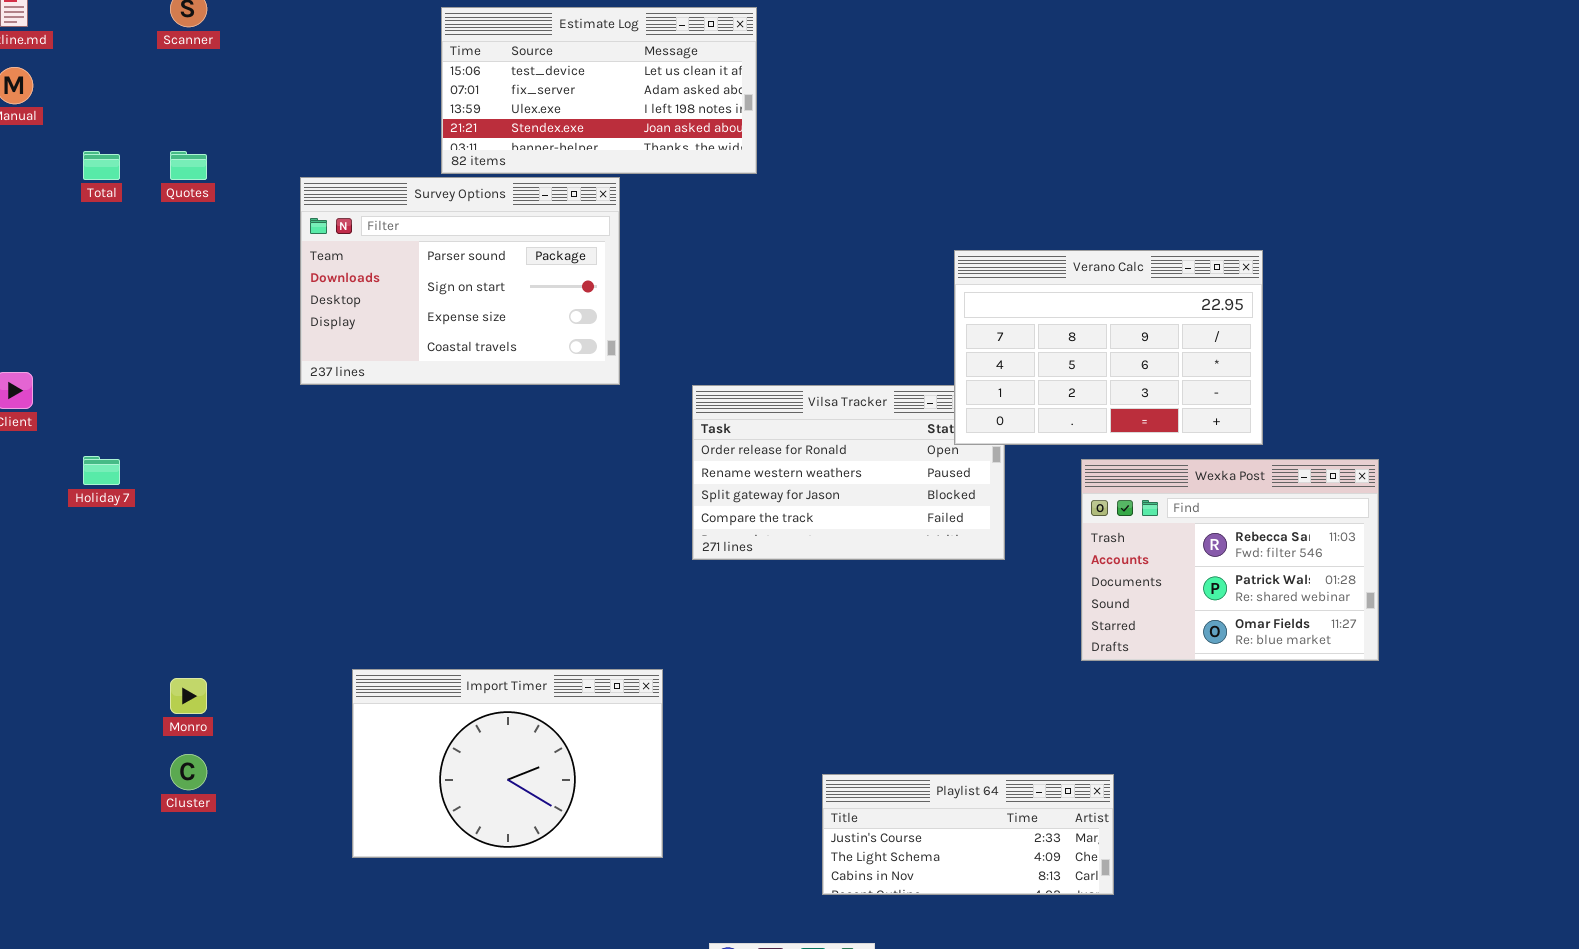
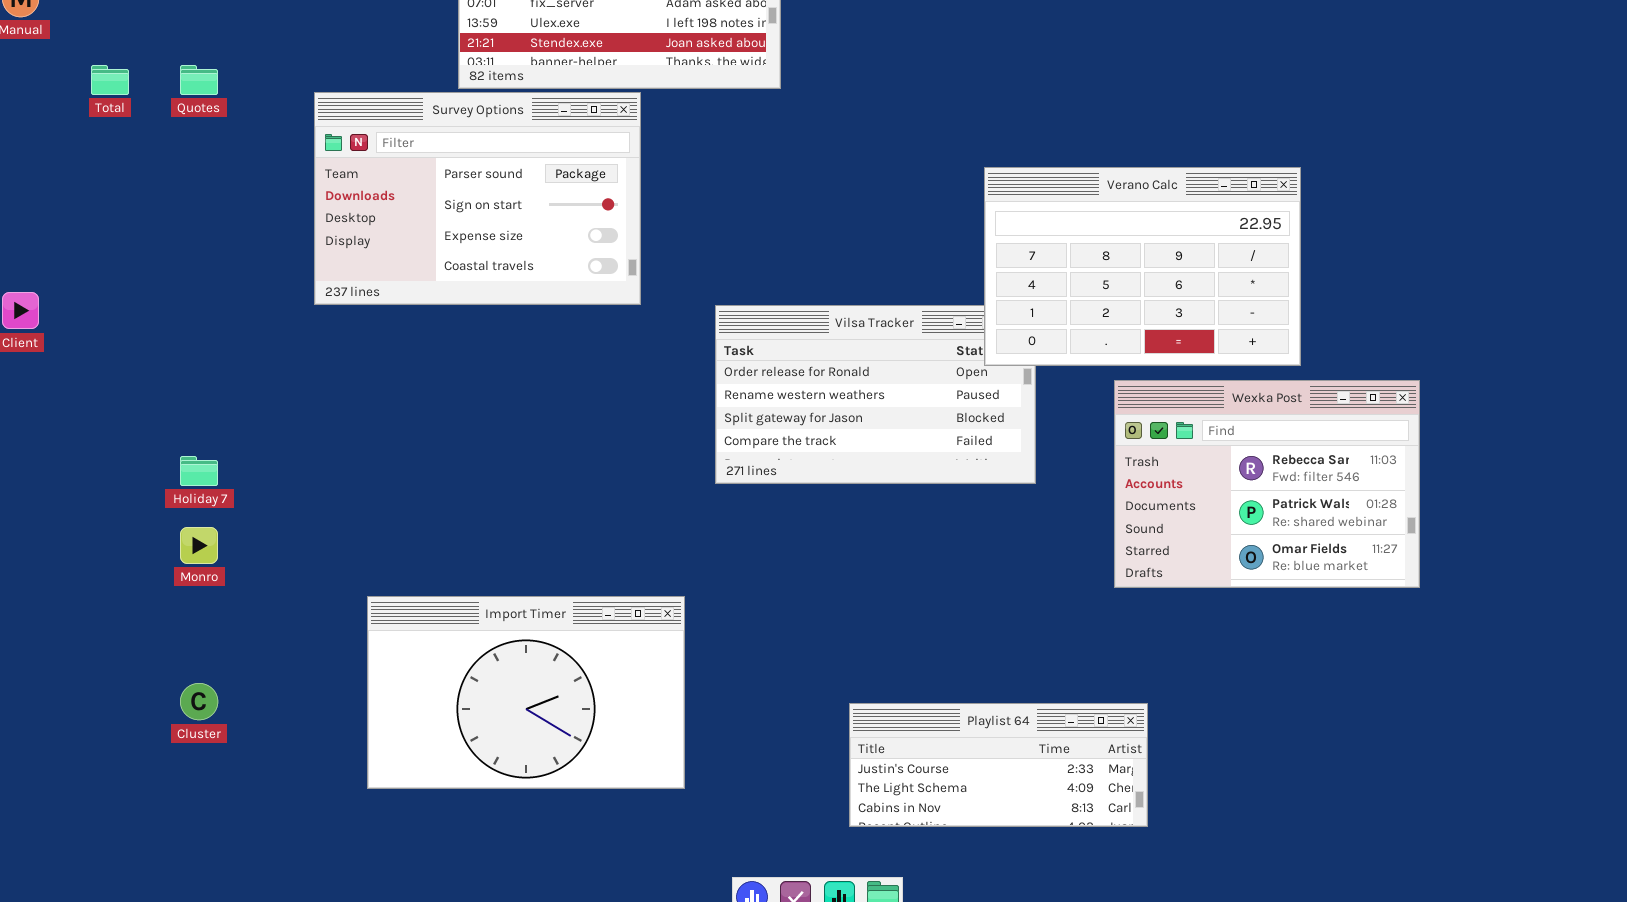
Holiday 7: [83,456,120,485] -> [180,456,218,486], moved
Monro: [170,678,207,714] -> [180,527,218,564], moved

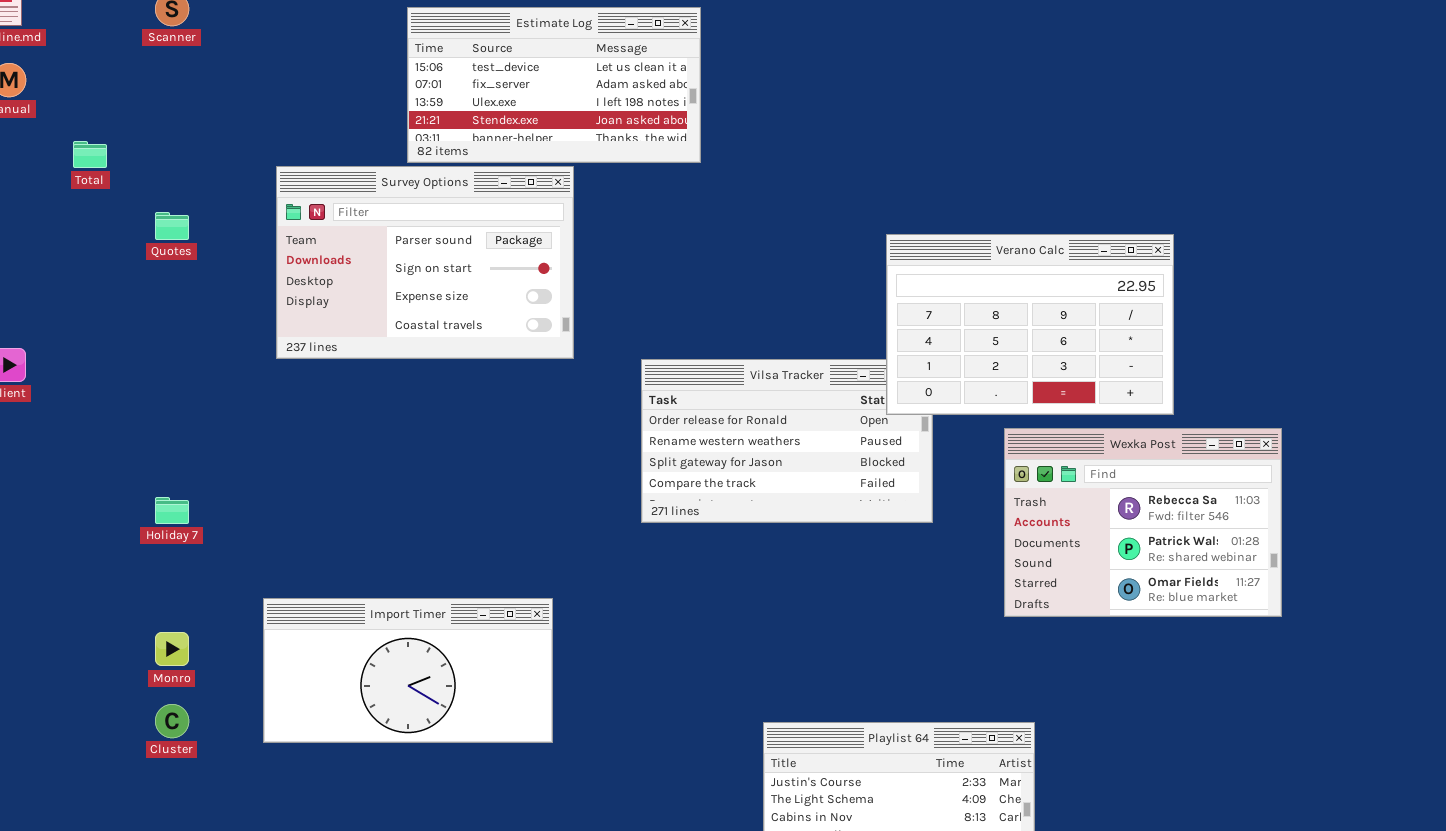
Quotes: [180,65,218,95] -> [155,212,189,240], moved
Monro: [180,527,218,564] -> [155,632,189,666], moved
Import Timer: [367,596,685,789] -> [263,598,553,743], moved, resized

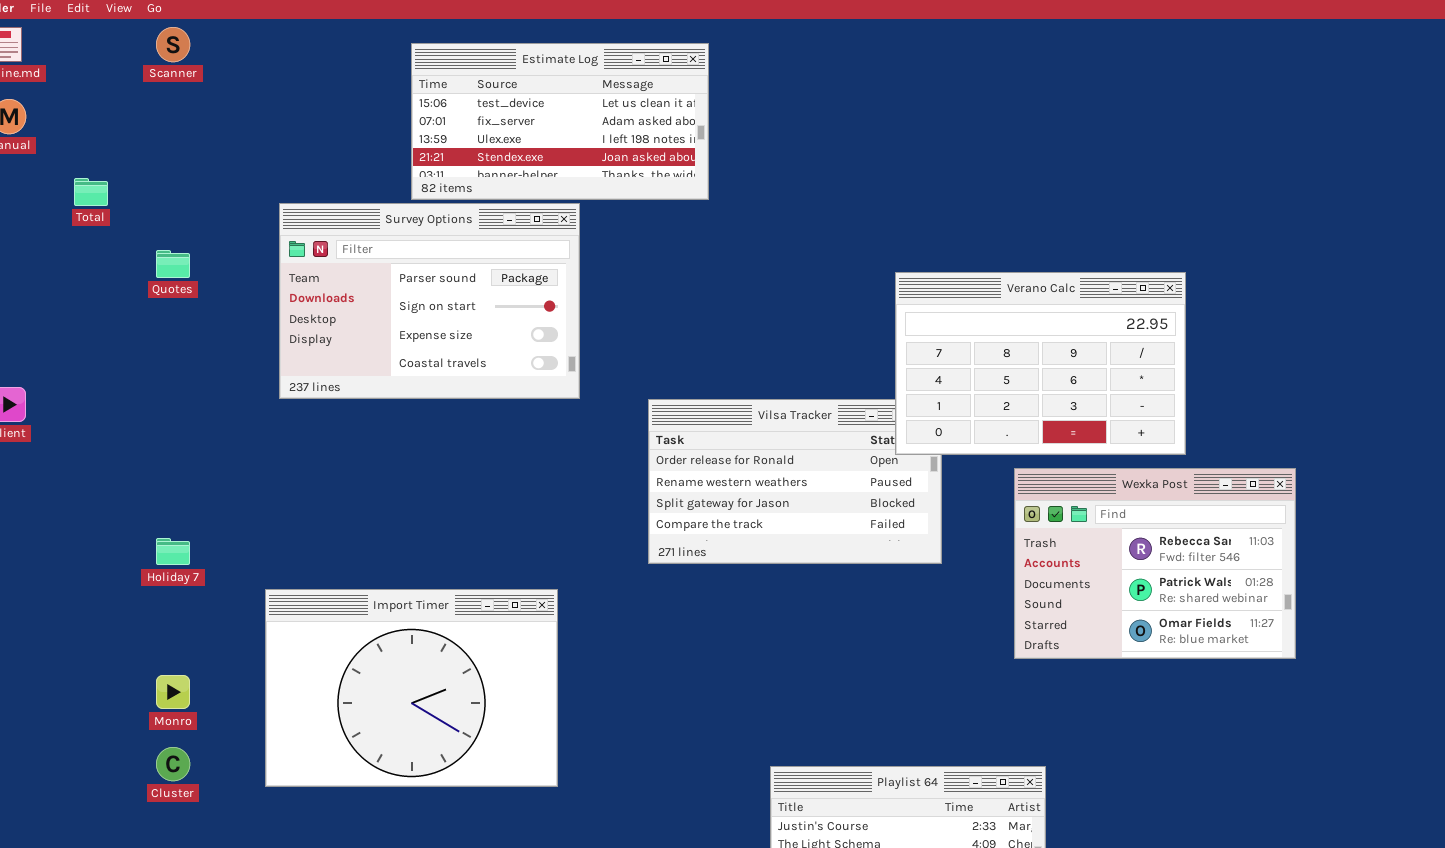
Import Timer: [263,598,553,743] -> [265,589,558,787], resized

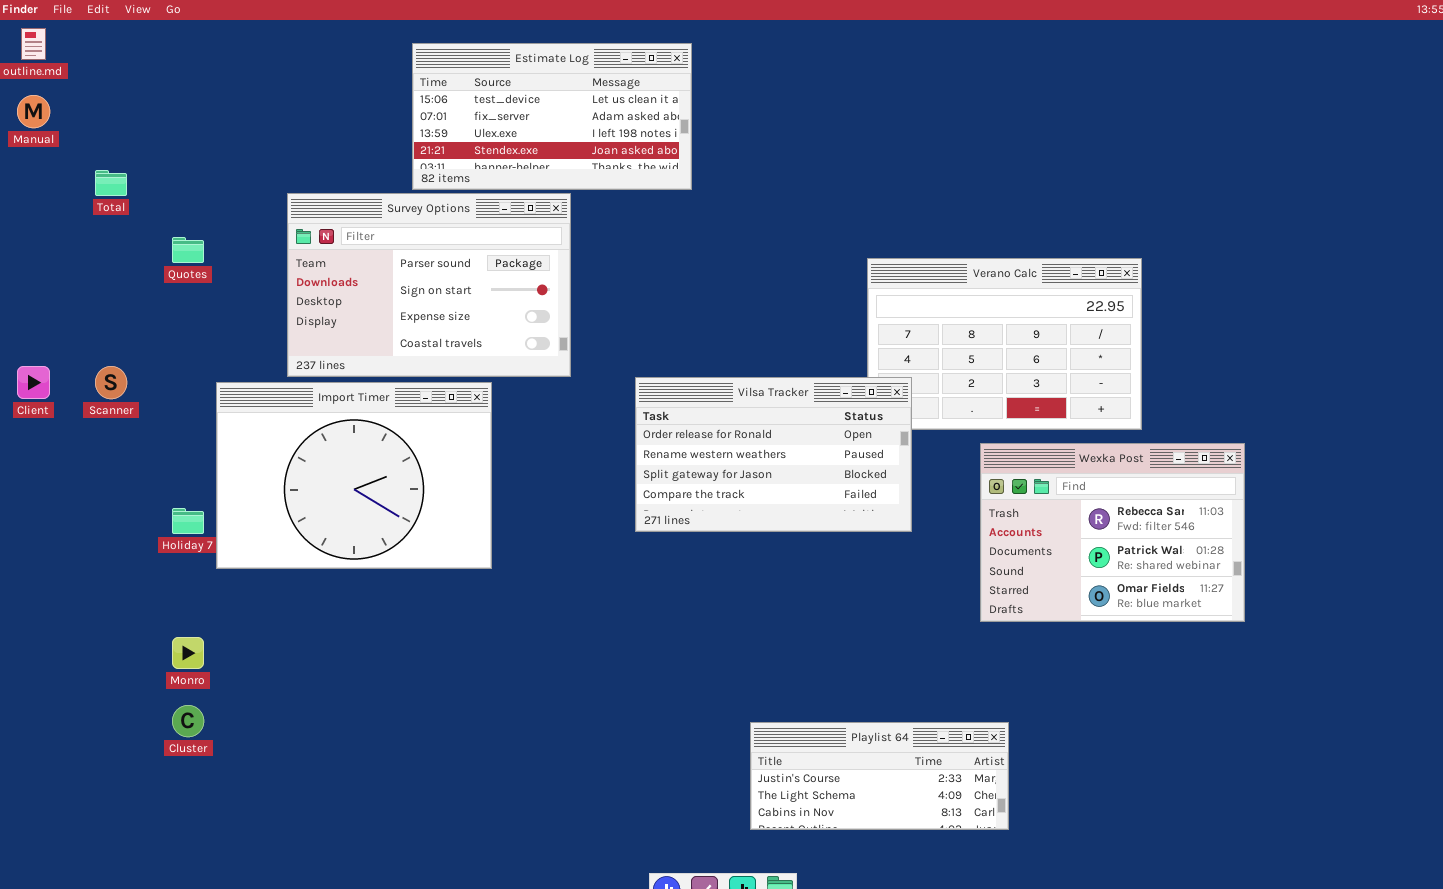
Scanner: [156,27,190,62] -> [95,366,127,399], moved
Vilsa Tracker: [648,399,942,564] -> [635,377,912,532], raised
Import Timer: [265,589,558,787] -> [216,382,492,569], moved

